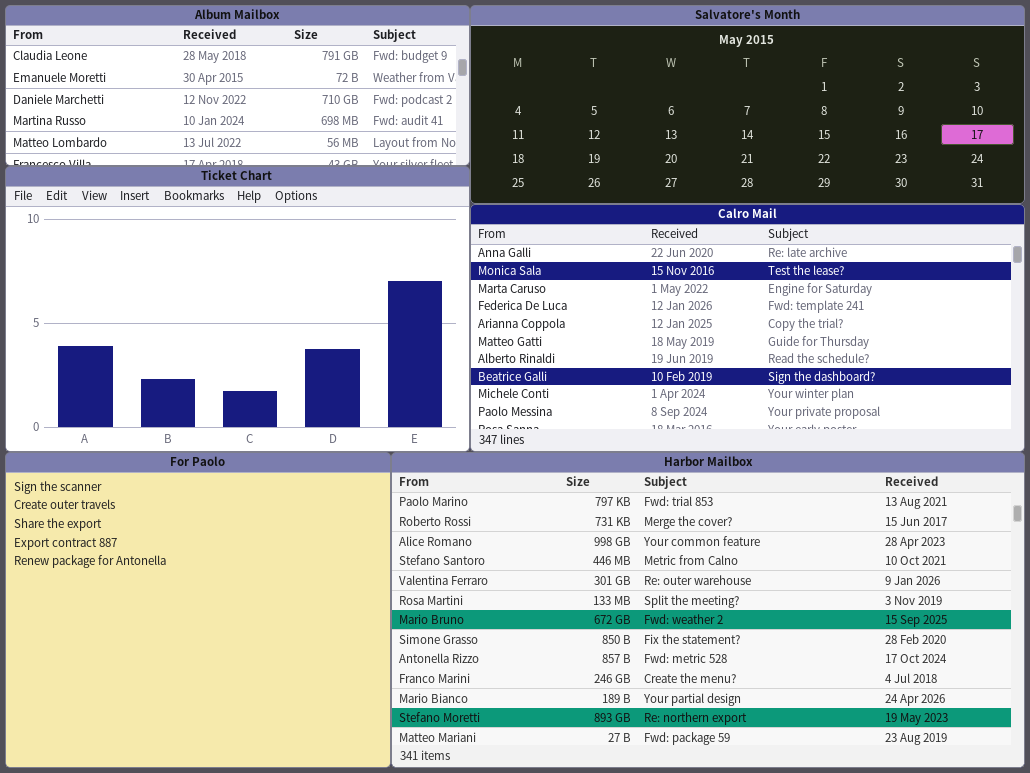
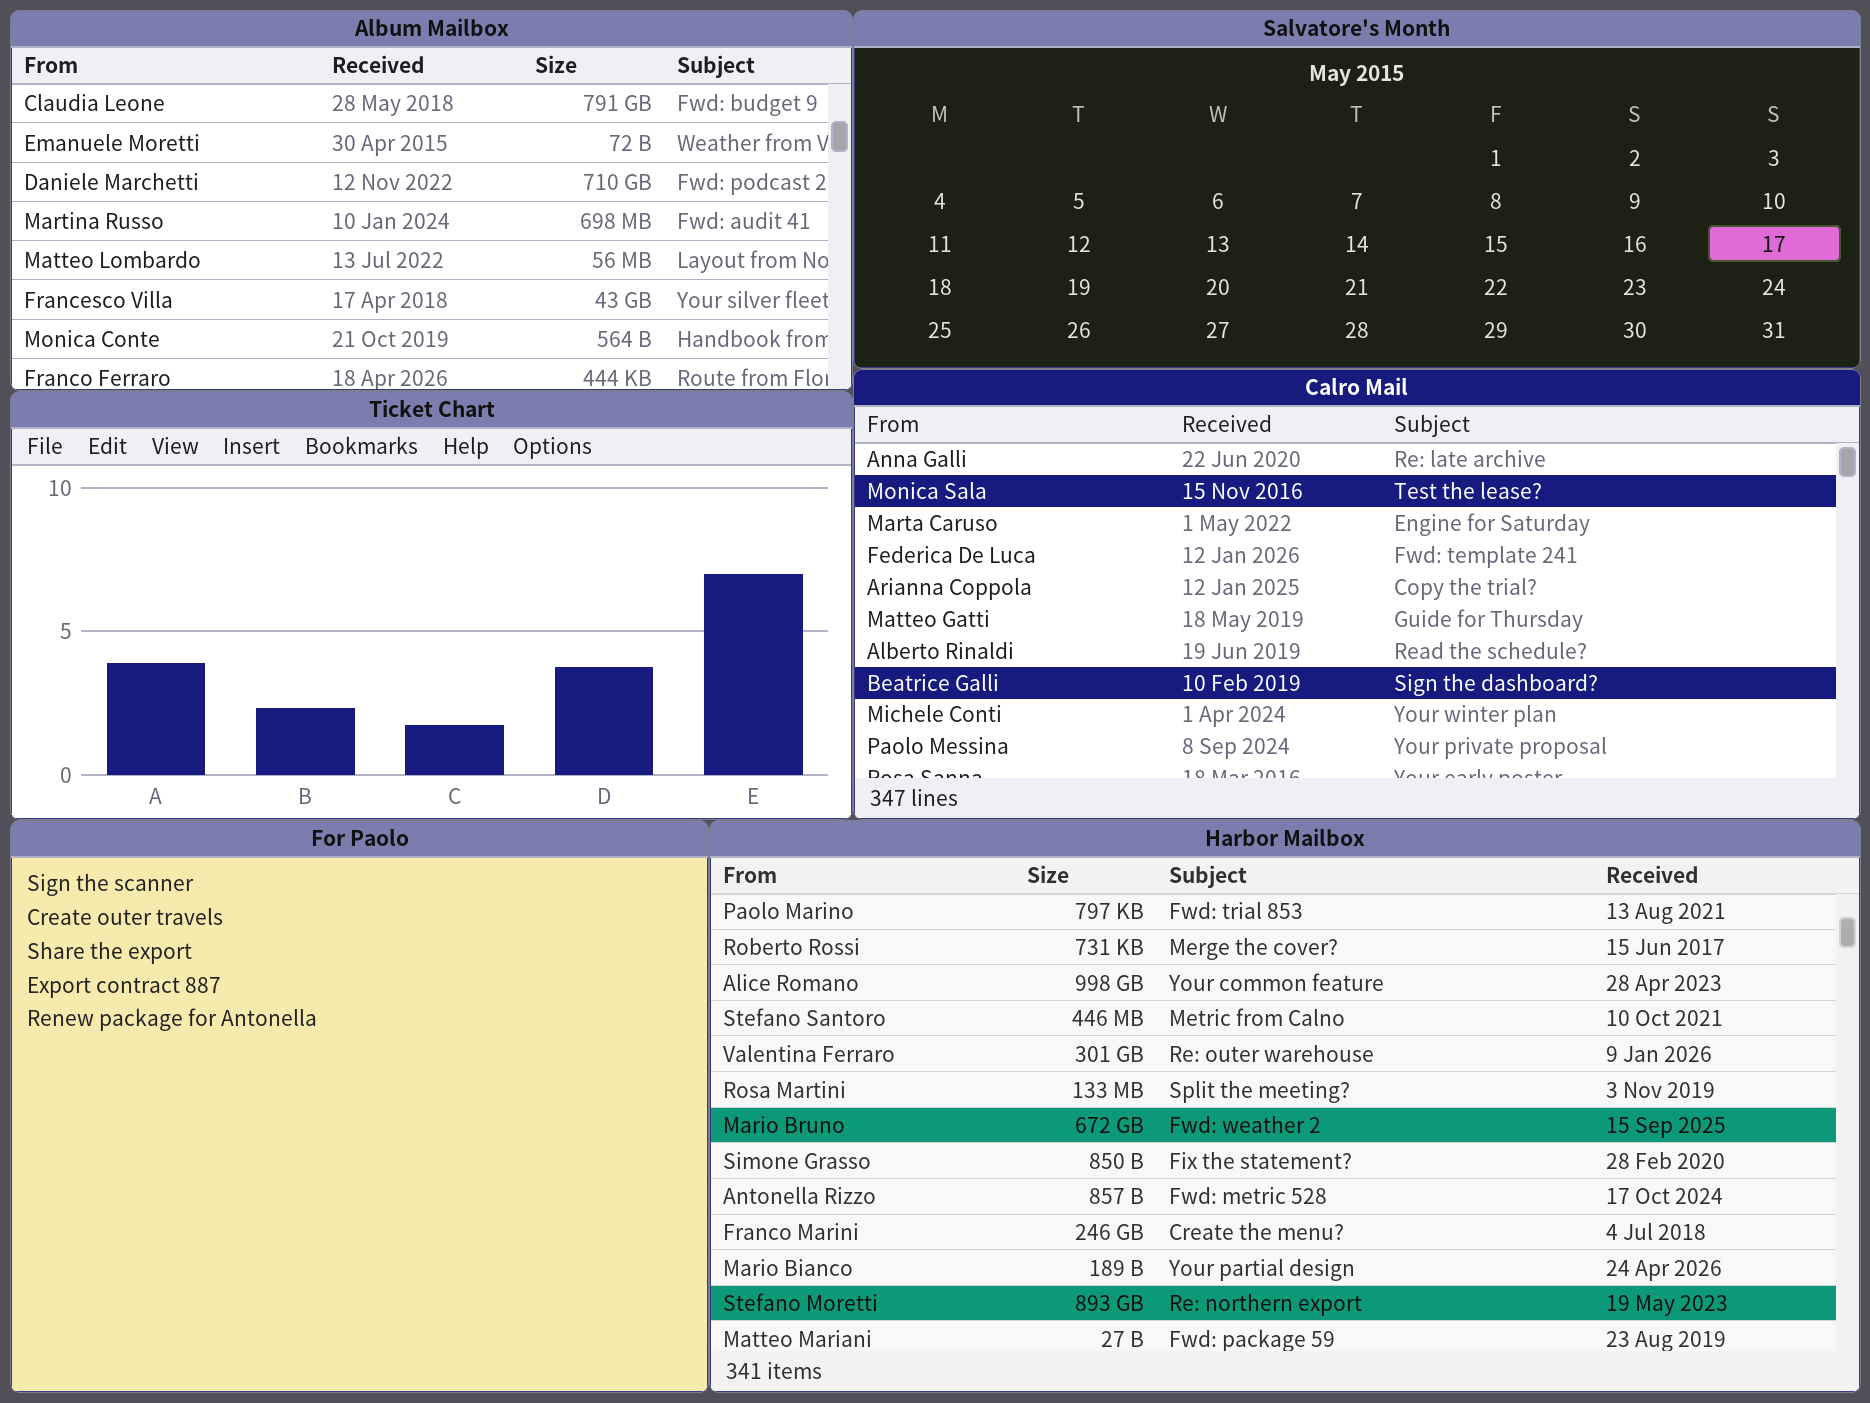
Album Mailbox: [5,5,470,166] -> [10,10,853,391], resized
Ticket Chart: [5,166,470,452] -> [10,391,853,820], resized

